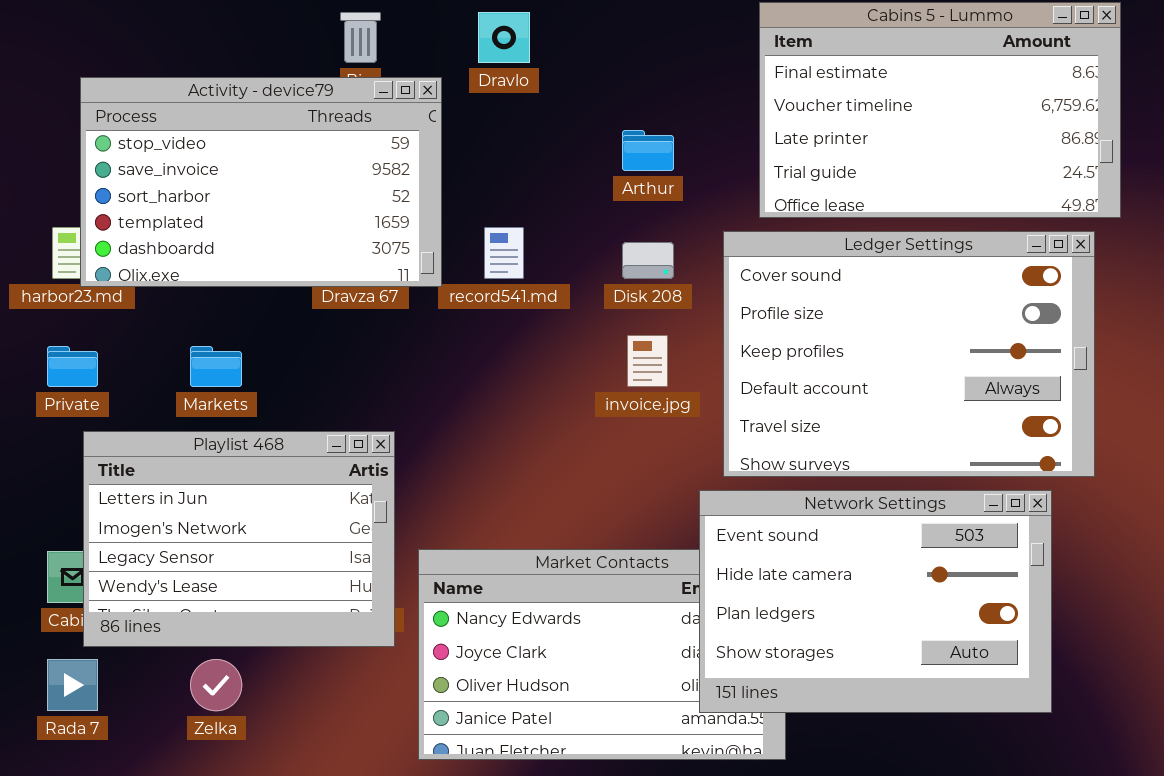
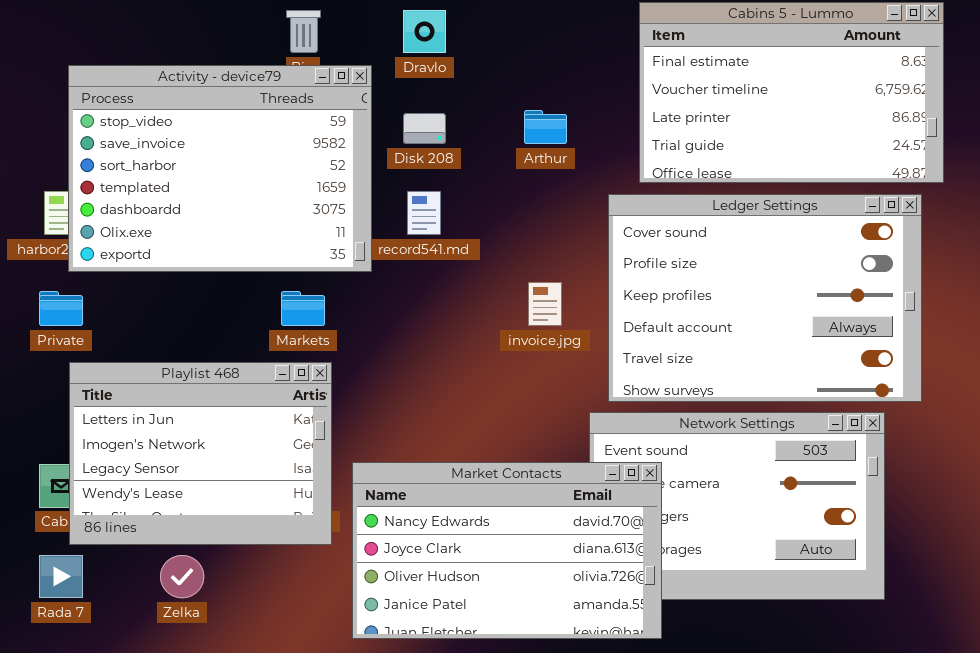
Activity - device79: [80,77,442,287] -> [68,65,372,272], resized
Disk 208: [622,242,674,279] -> [403,113,446,144], moved
Markets: [190,346,242,387] -> [281,291,325,326], moved
Market Contacts: [418,549,786,760] -> [352,462,662,639], raised

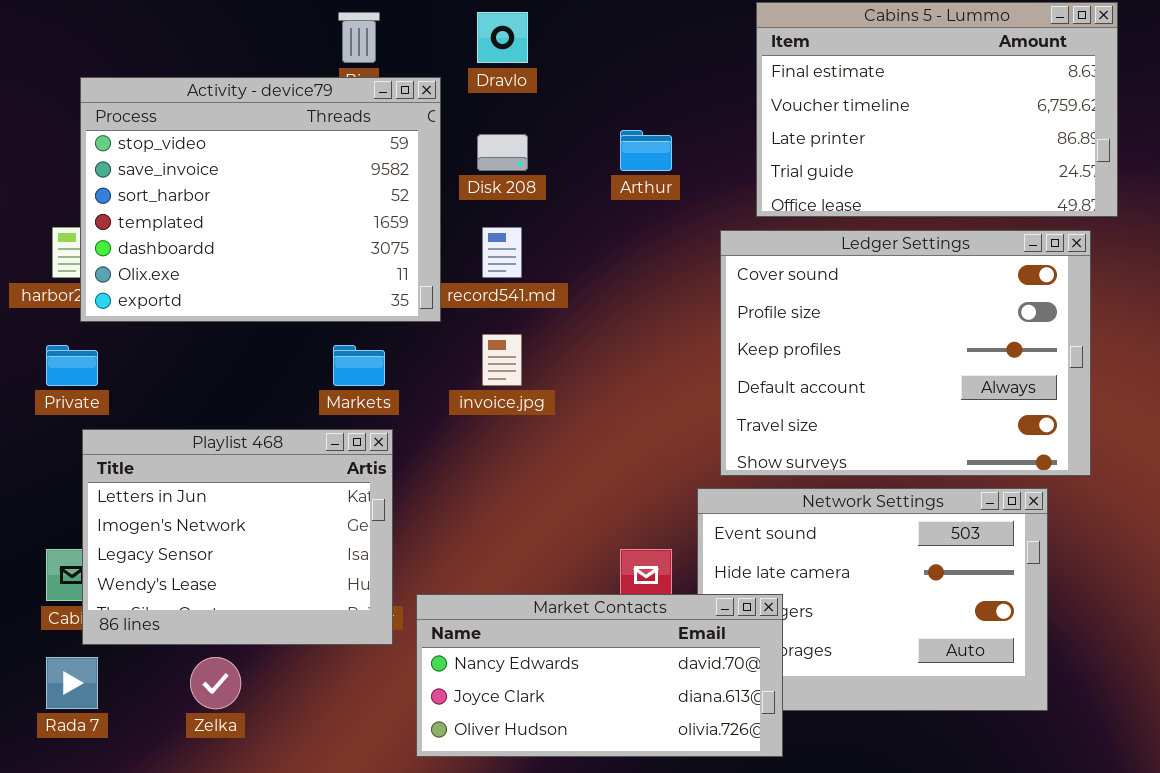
invoice.jpg: [528,282,562,326] -> [482,334,522,386], moved
Market Contacts: [352,462,662,639] -> [416,594,783,757], resized

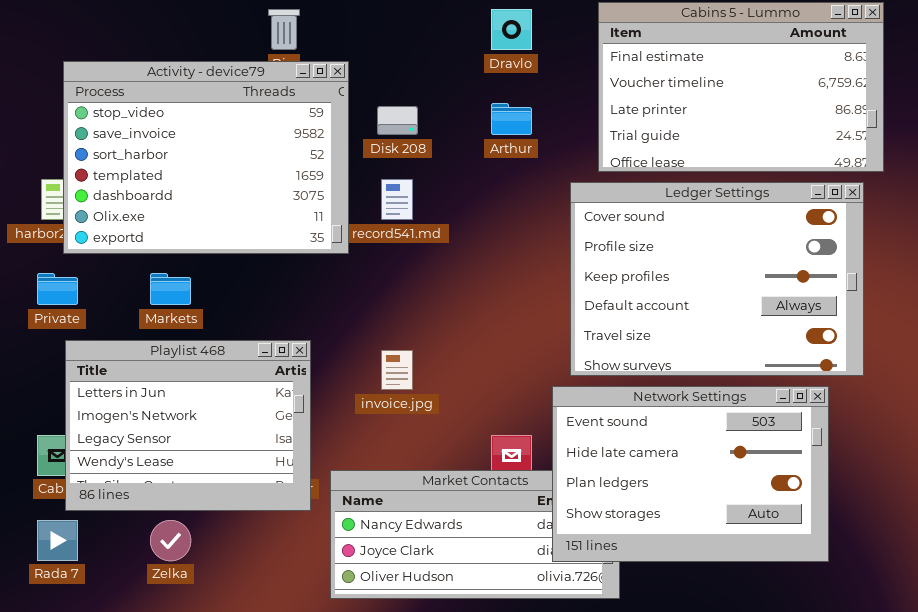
Dravlo: [477,12,528,63] -> [491,9,532,50], moved
invoice.jpg: [482,334,522,386] -> [381,350,413,390], moved
Markets: [333,345,385,386] -> [150,273,191,305], moved
Network Settings: [697,488,1048,711] -> [552,386,829,562], raised

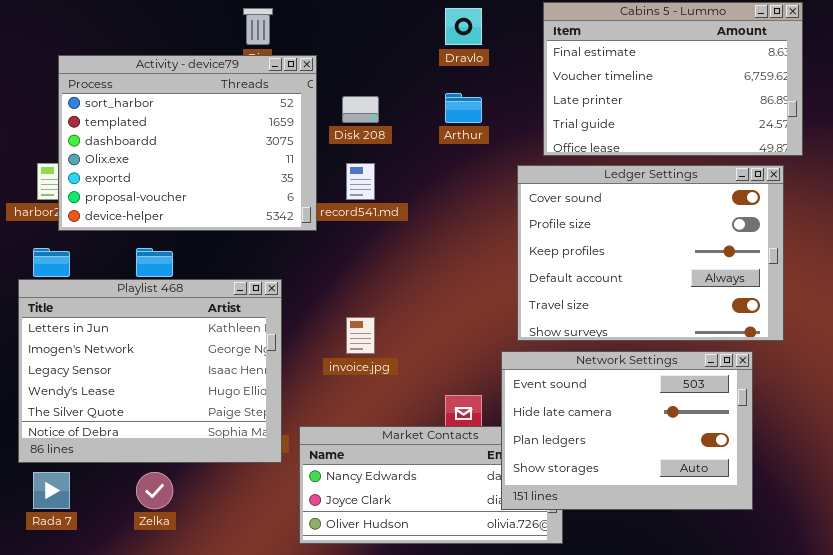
Activity - device79: [63,61,349,254] -> [58,55,317,231], scrolled down 2 rows
Playlist 468: [65,340,311,511] -> [18,279,282,463], resized

